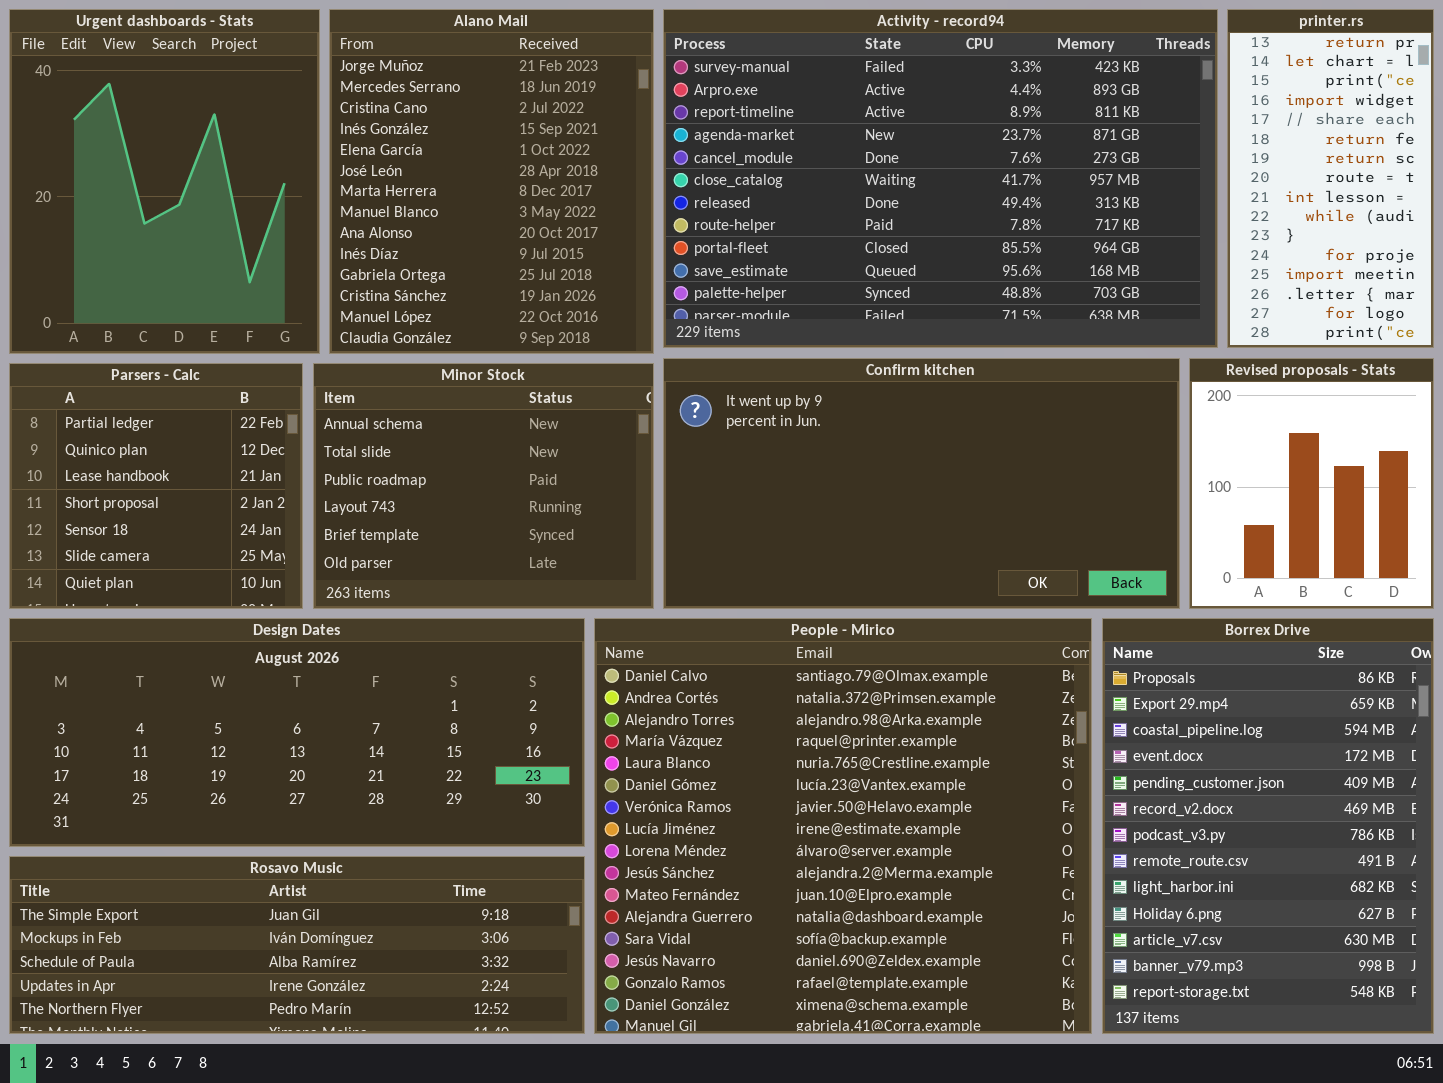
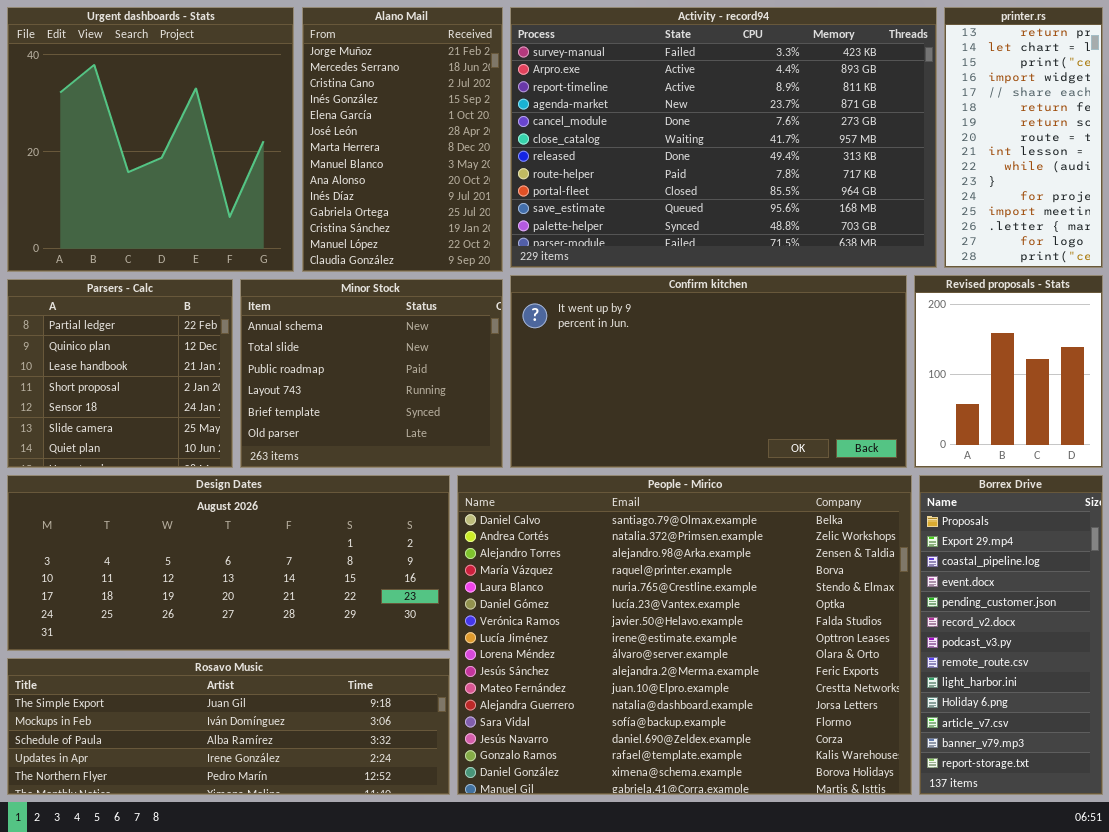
Urgent dashboards - Stats: [9,9,320,354] -> [7,7,294,272], resized
Alano Mail: [329,9,654,354] -> [302,7,503,272], resized
People - Mirico: [594,618,1092,1034] -> [457,475,912,795], resized
Borrex Drive: [1102,618,1434,1034] -> [919,475,1103,795], resized

